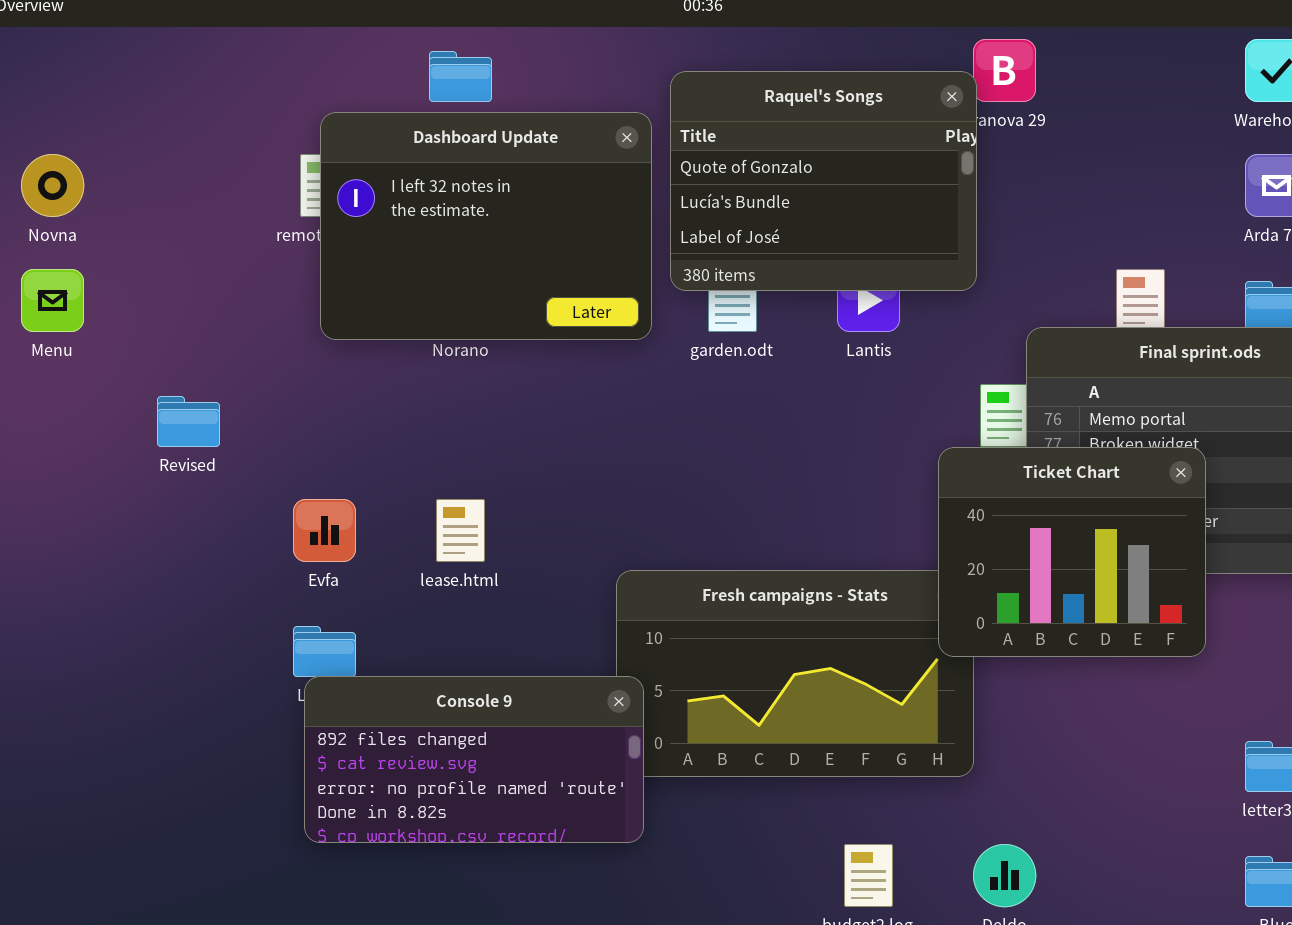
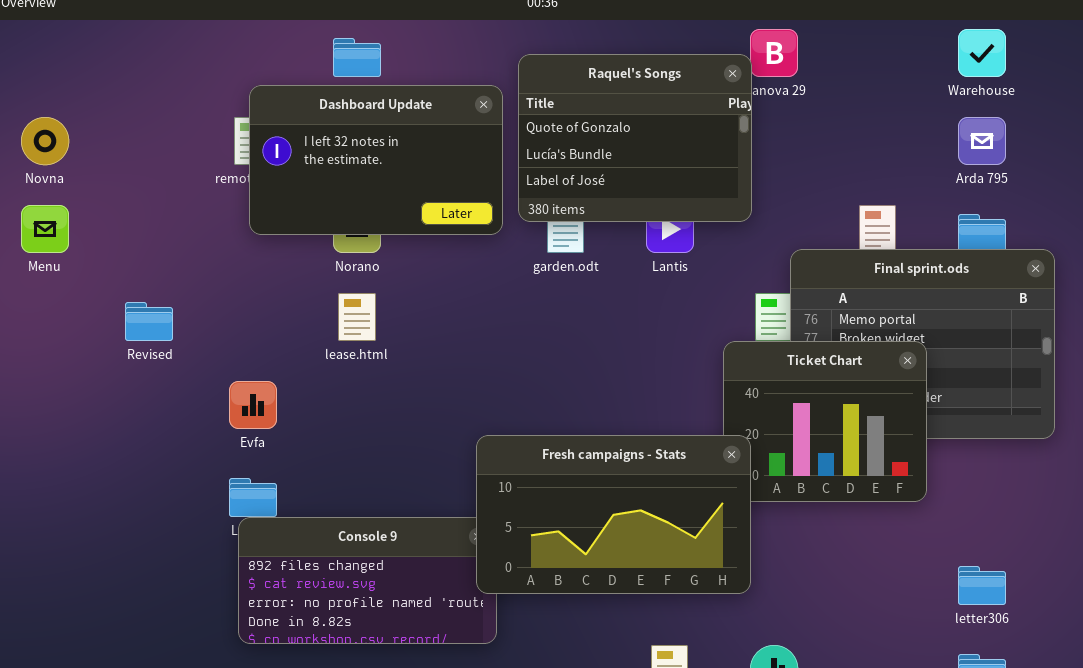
Dashboard Update: [320,112,652,340] -> [249,85,503,235], resized
lease.html: [436,499,485,562] -> [338,293,376,341], moved
Fresh campaigns - Stats: [616,570,974,777] -> [476,435,751,594], raised

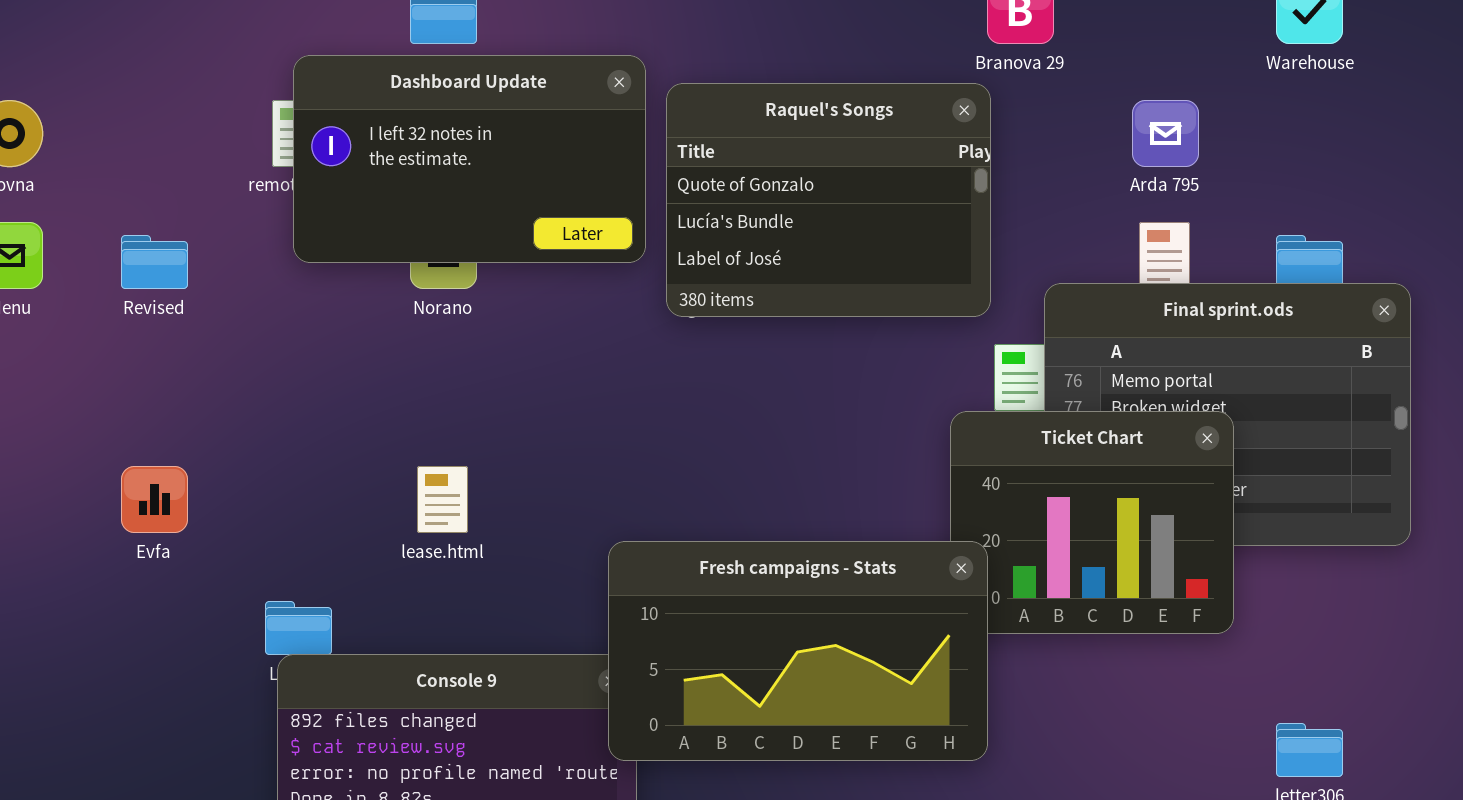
Raquel's Songs: [518,54,752,222] -> [666,83,991,317], moved
Arda 795: [958,117,1006,165] -> [1132,100,1199,167], moved
lease.html: [338,293,376,341] -> [417,466,468,533], moved
Revised: [125,302,173,341] -> [121,235,188,289], moved
Evfa: [229,381,277,429] -> [121,466,188,533], moved

